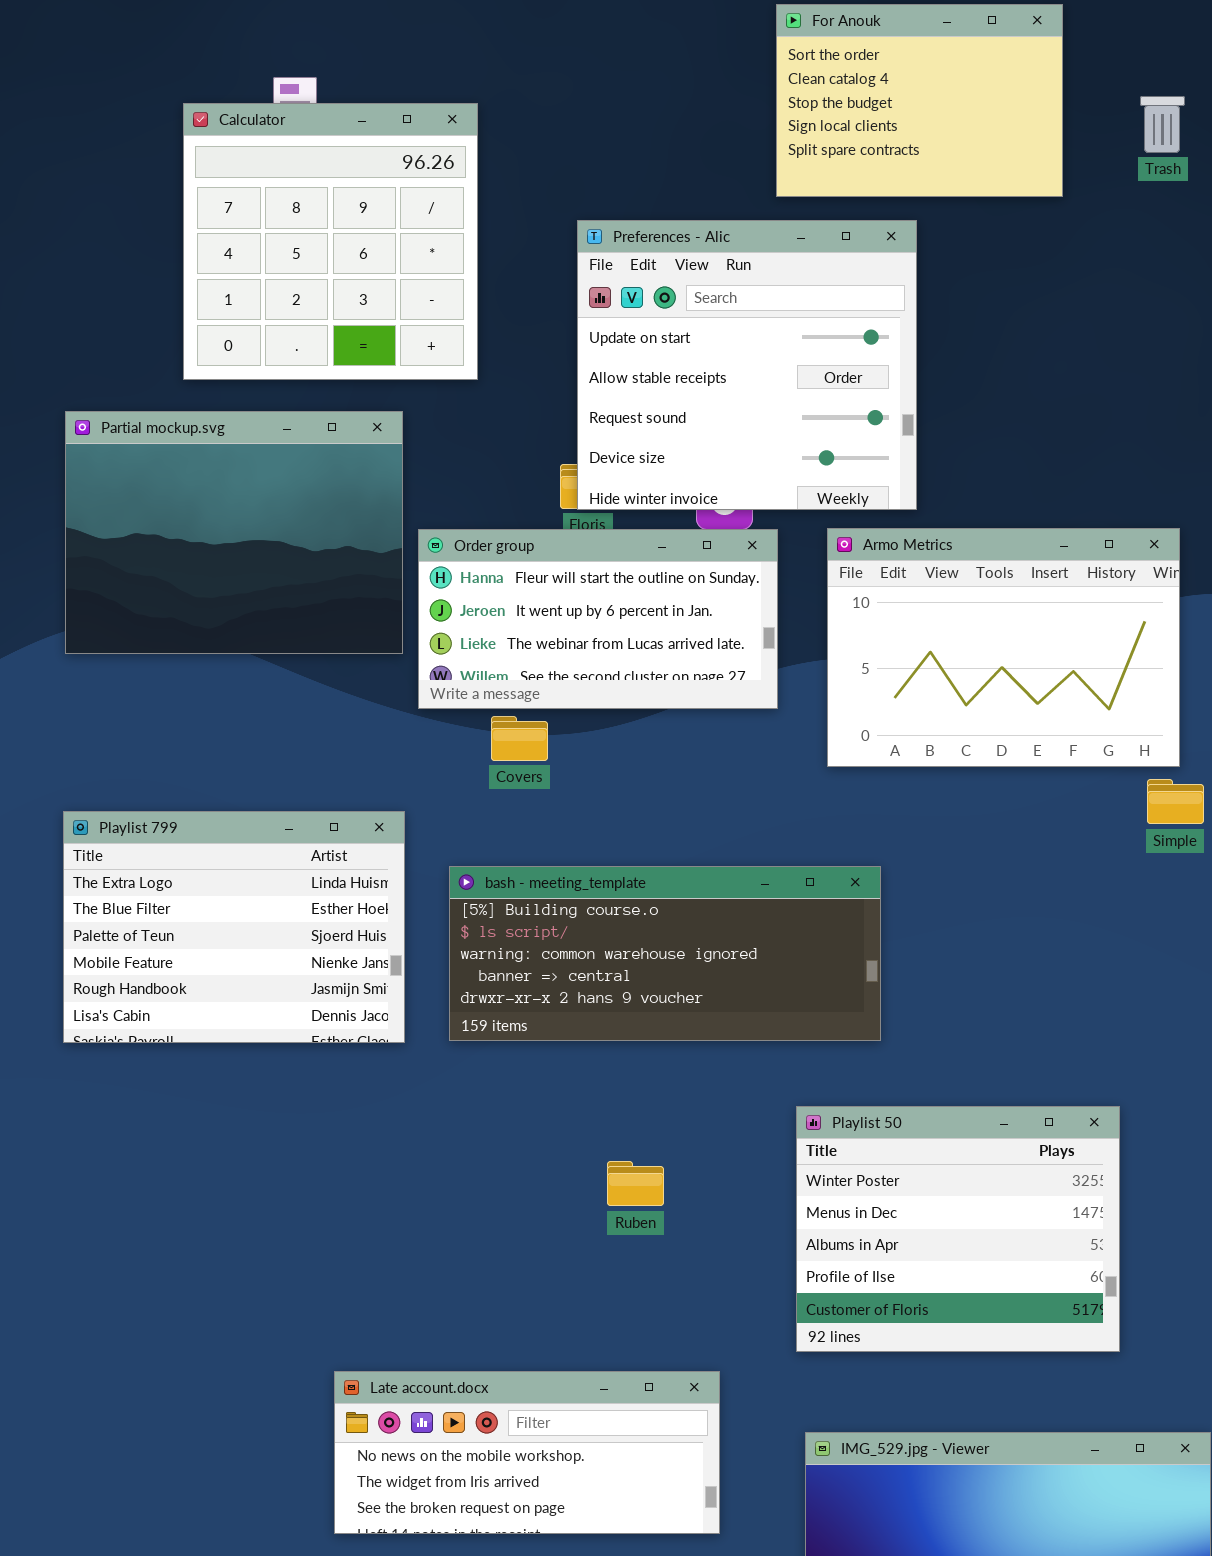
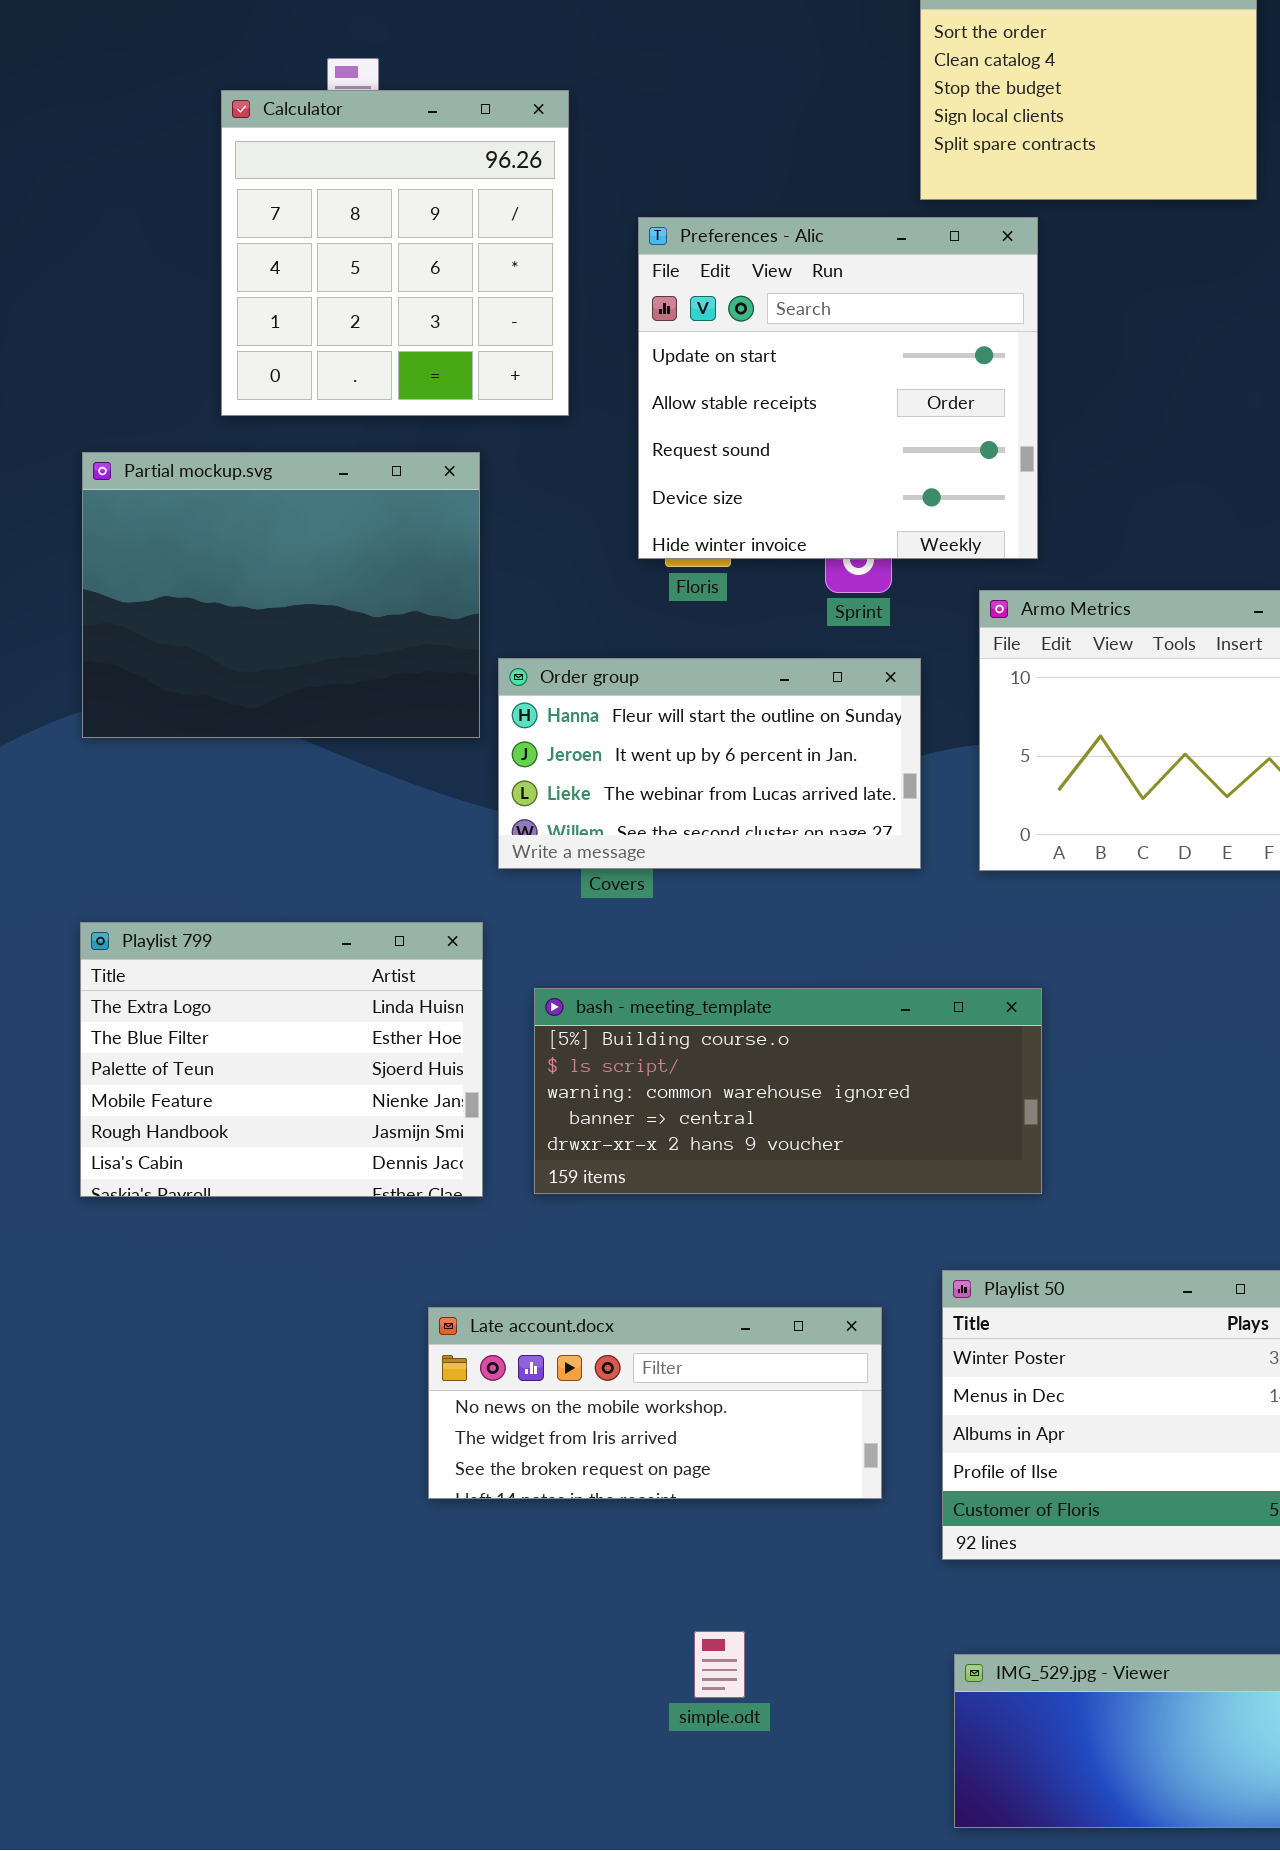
Preferences - Alic: [577,220,917,510] -> [638,217,1038,559], moved
Order group: [418,529,778,709] -> [498,658,921,869], moved
Late account.docx: [334,1371,720,1534] -> [428,1307,882,1499], moved

